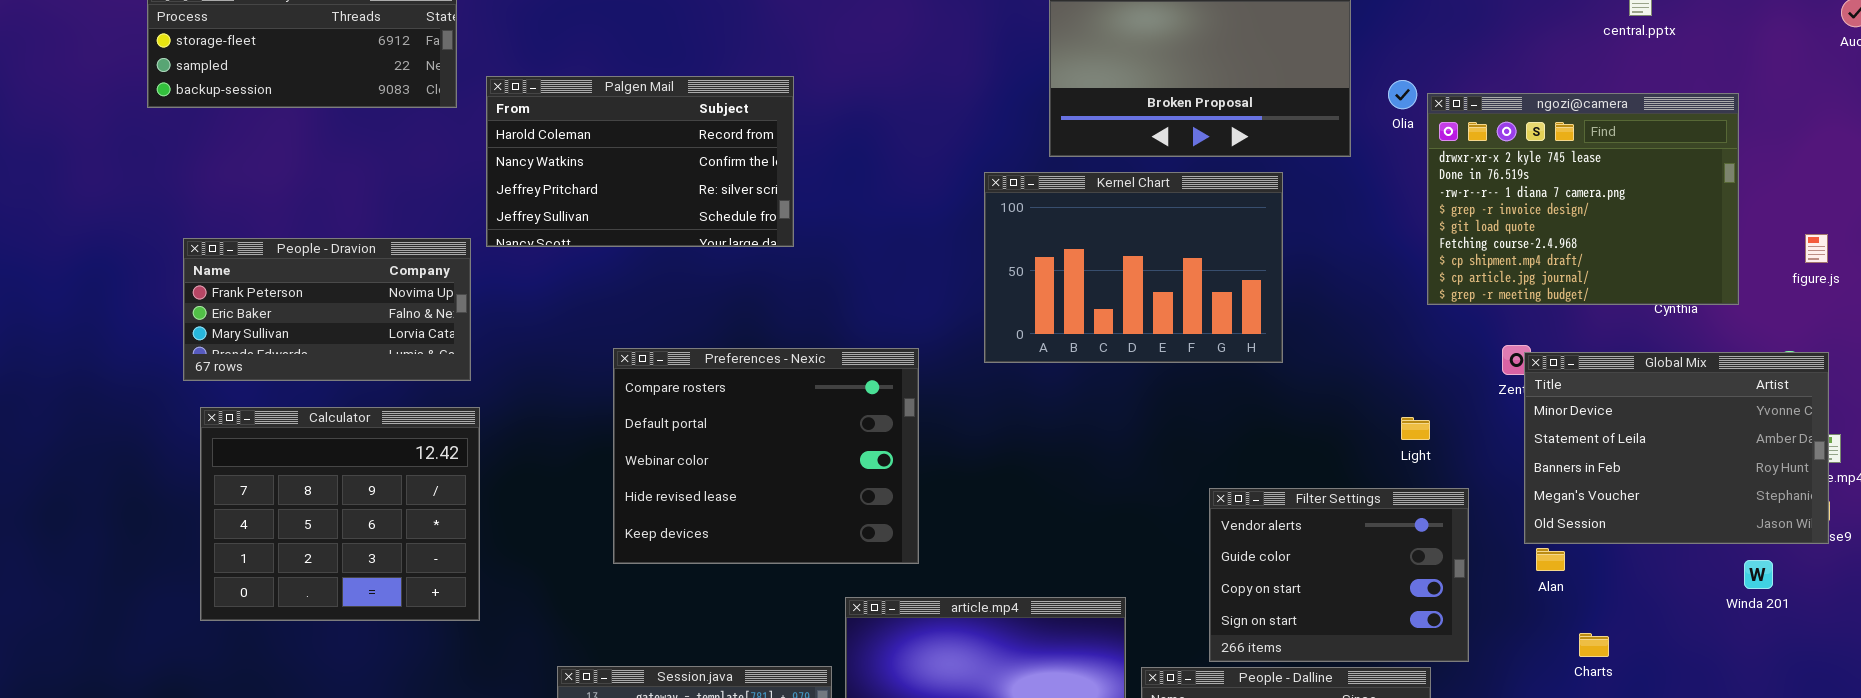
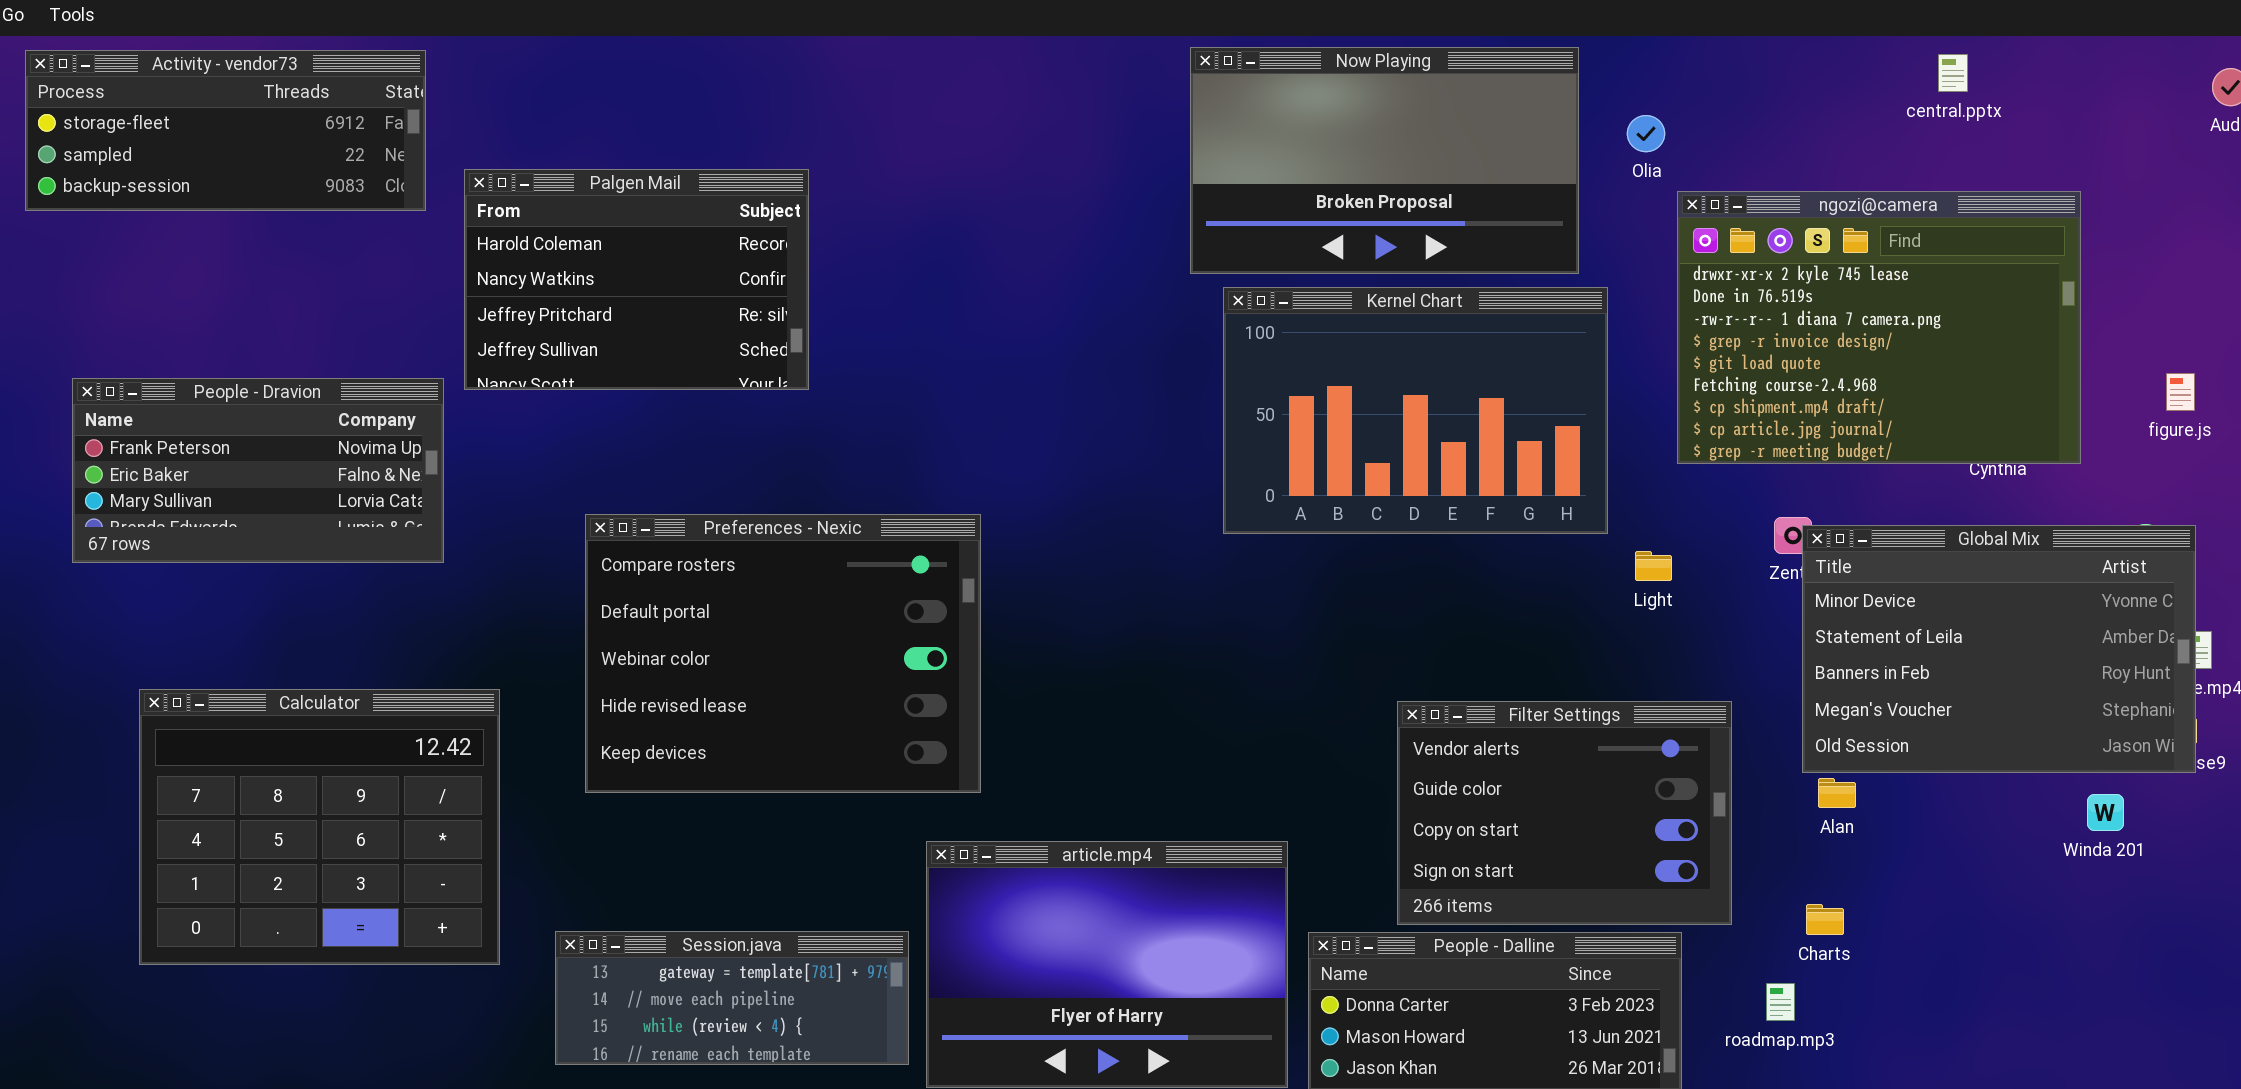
Palgen Mail: [486,76,794,247] -> [464,169,809,390], resized
Olia: [1388,80,1417,109] -> [1627,115,1665,152], moved
Kernel Chart: [984,172,1283,363] -> [1223,287,1608,534], moved
Preferences - Nexic: [613,348,919,564] -> [585,514,981,793], moved
Calculator: [200,407,480,621] -> [139,689,500,965], moved
Light: [1401,417,1430,440] -> [1635,551,1672,581], moved
Charts: [1579,633,1609,657] -> [1806,904,1844,935], moved

